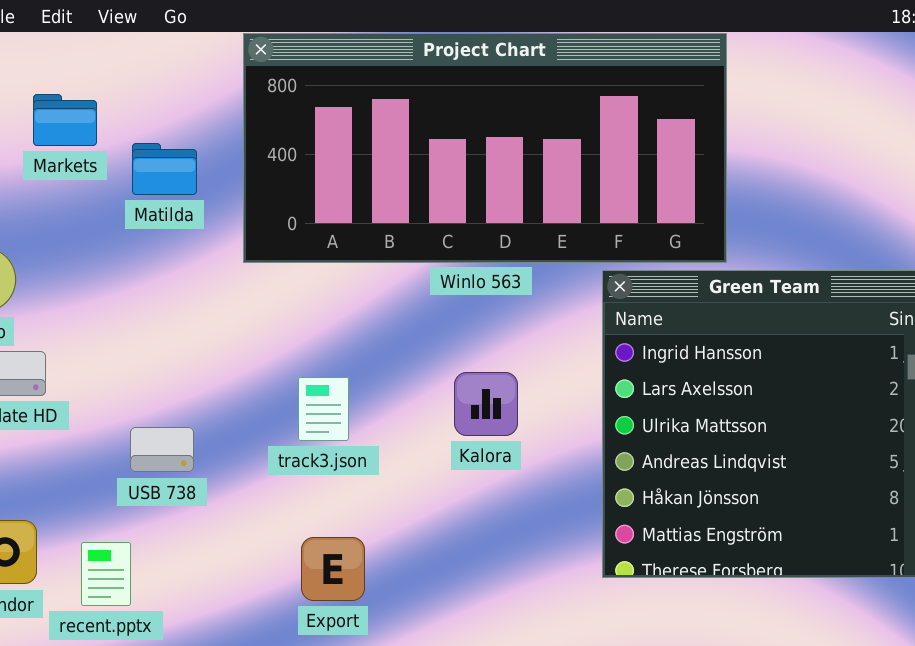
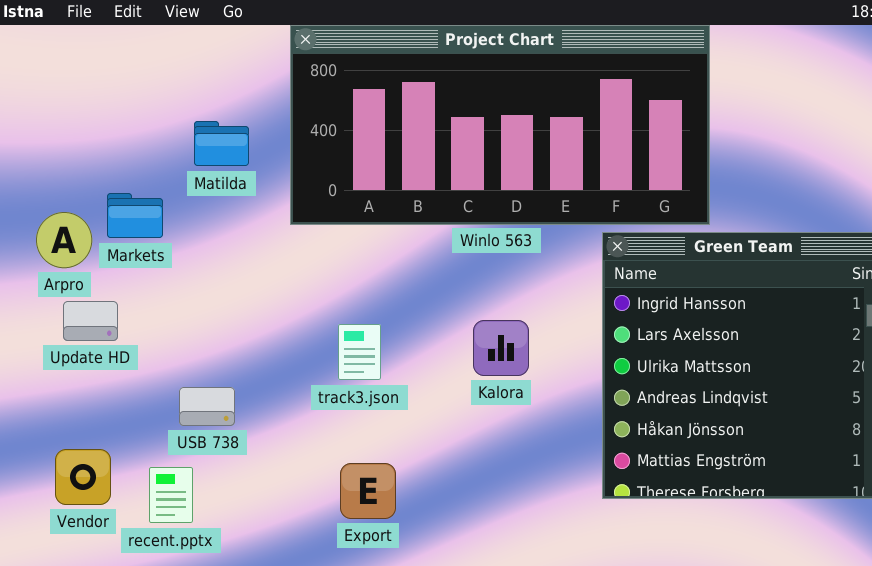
Markets: [33,94,97,146] -> [107,193,163,238], moved
USB 738: [130,427,194,472] -> [179,387,235,426], moved

